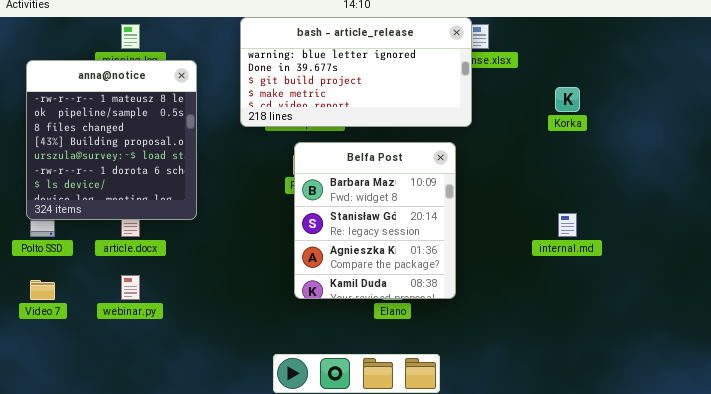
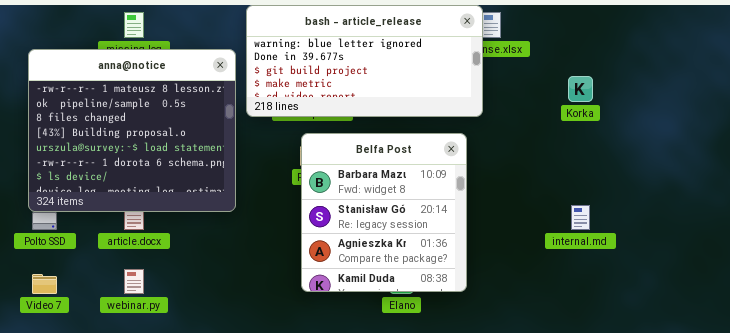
anna@notice: [26,60,197,220] -> [28,49,236,212], resized

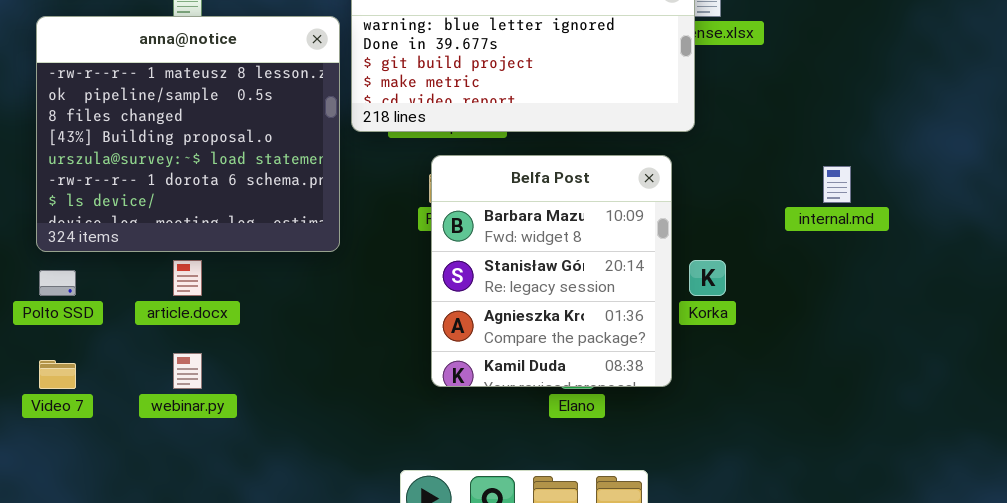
anna@notice: [28,49,236,212] -> [36,16,340,252], moved
Korka: [568,76,593,102] -> [689,260,726,296], moved
internal.md: [571,205,590,230] -> [823,166,851,203], moved

